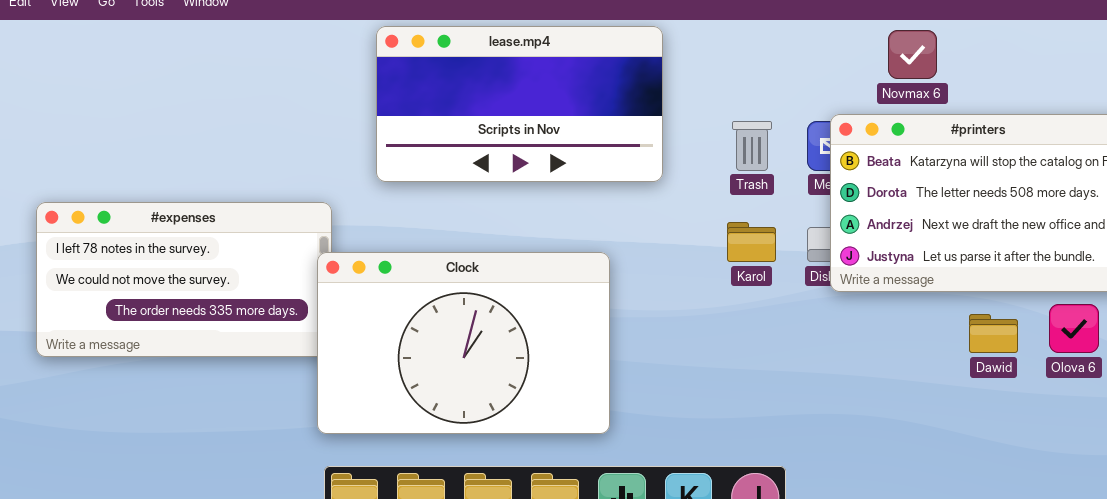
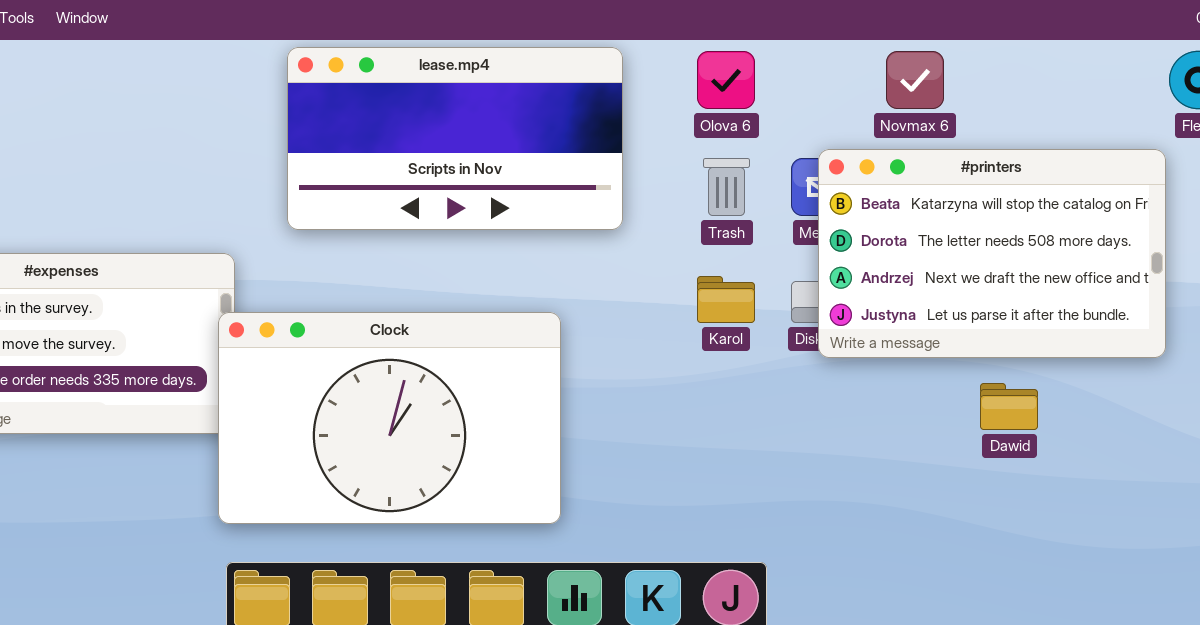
Olova 6: [1049,304,1099,353] -> [697,51,755,109], moved

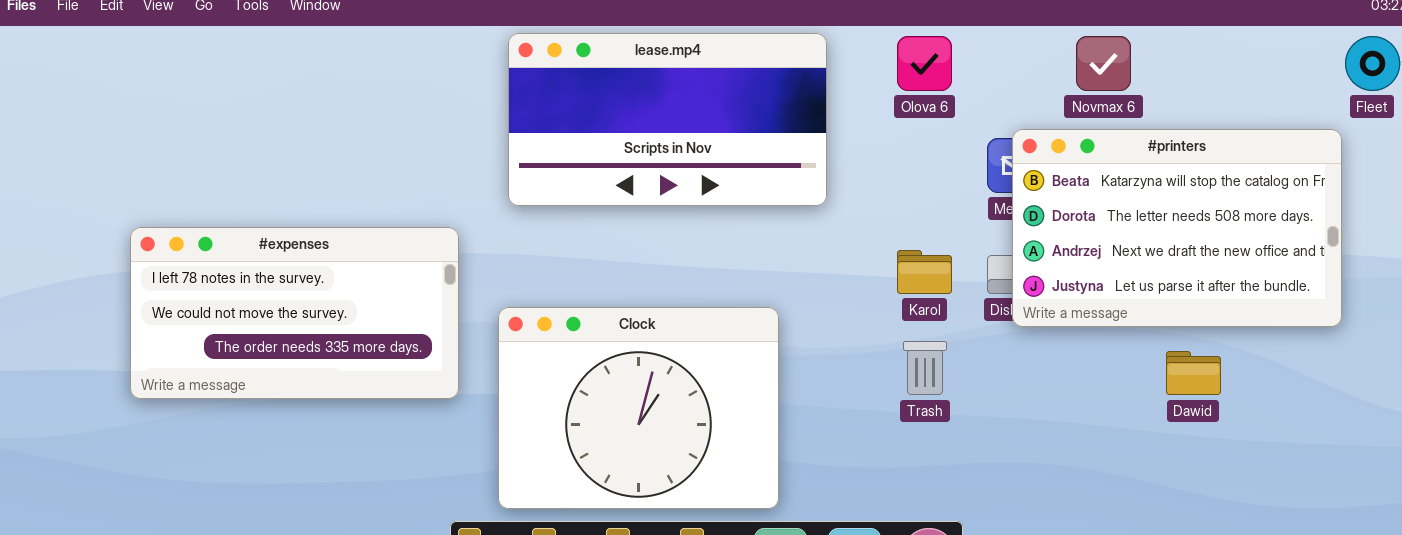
Trash: [703,158,750,216] -> [903,341,947,395], moved
Clock: [218,312,561,524] -> [498,307,779,509], moved, resized

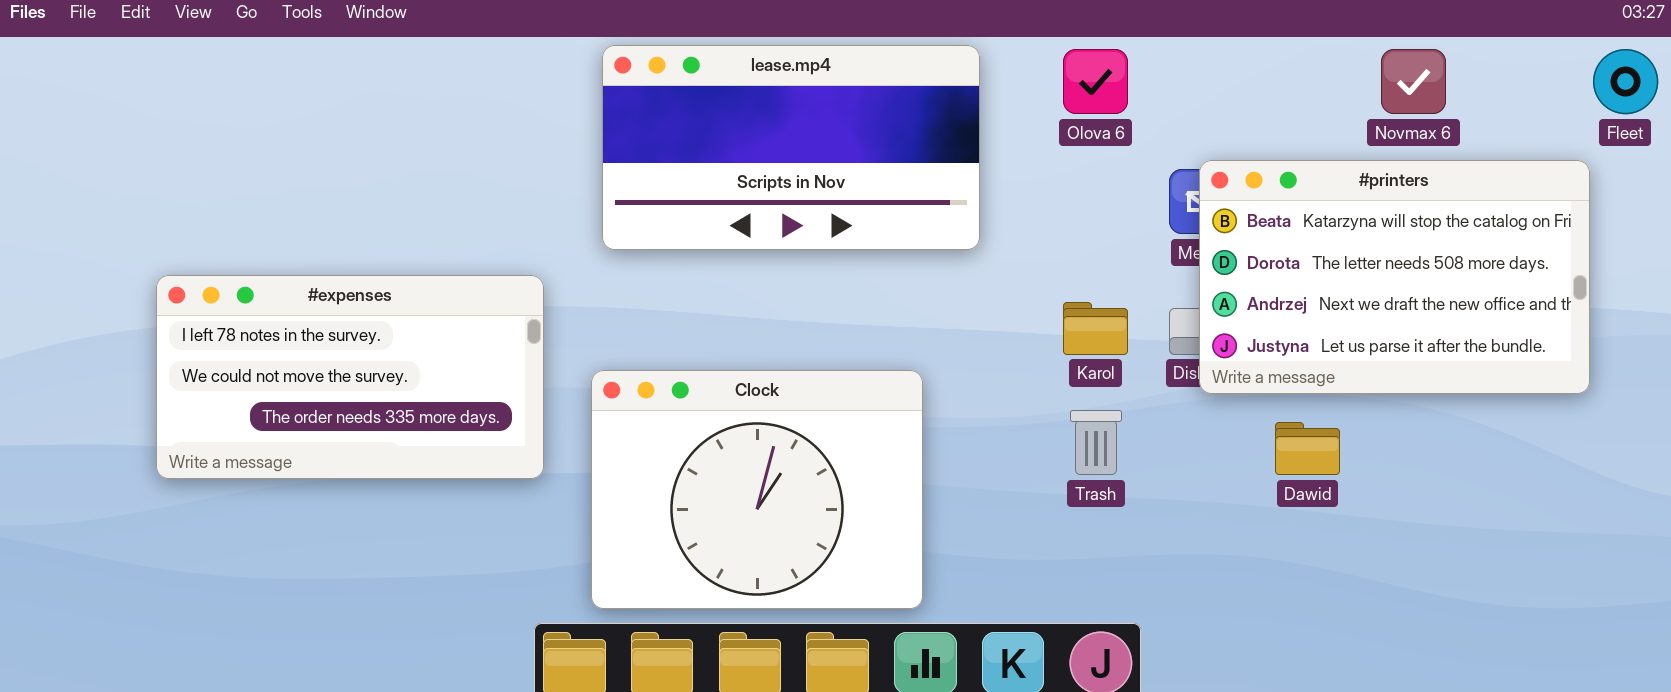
Novmax 6: [1076,36,1131,91] -> [1381,49,1446,114], moved
Dawid: [1166,351,1221,395] -> [1275,422,1340,475], moved

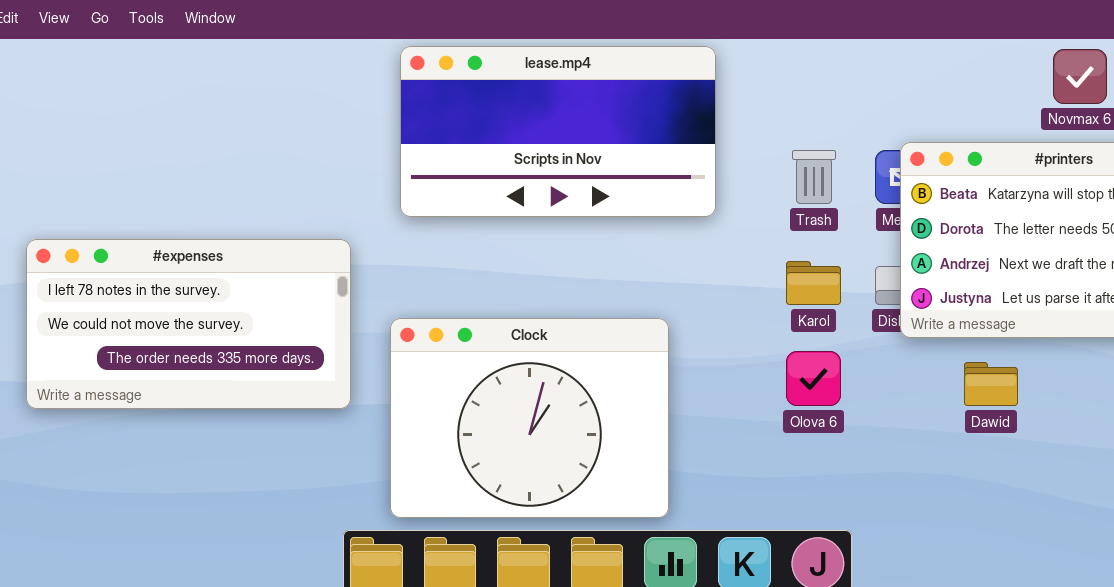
Olova 6: [1063,49,1128,114] -> [786,351,841,406], moved
Trash: [1070,410,1122,475] -> [792,150,836,204], moved

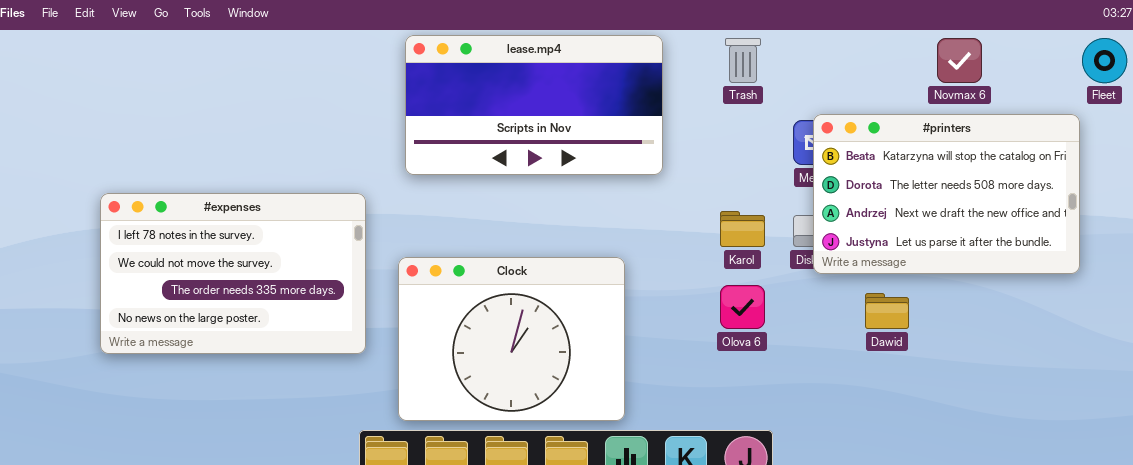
Trash: [792,150,836,204] -> [725,38,761,83], moved
#expenses: [26,239,351,409] -> [100,193,366,354], resized

